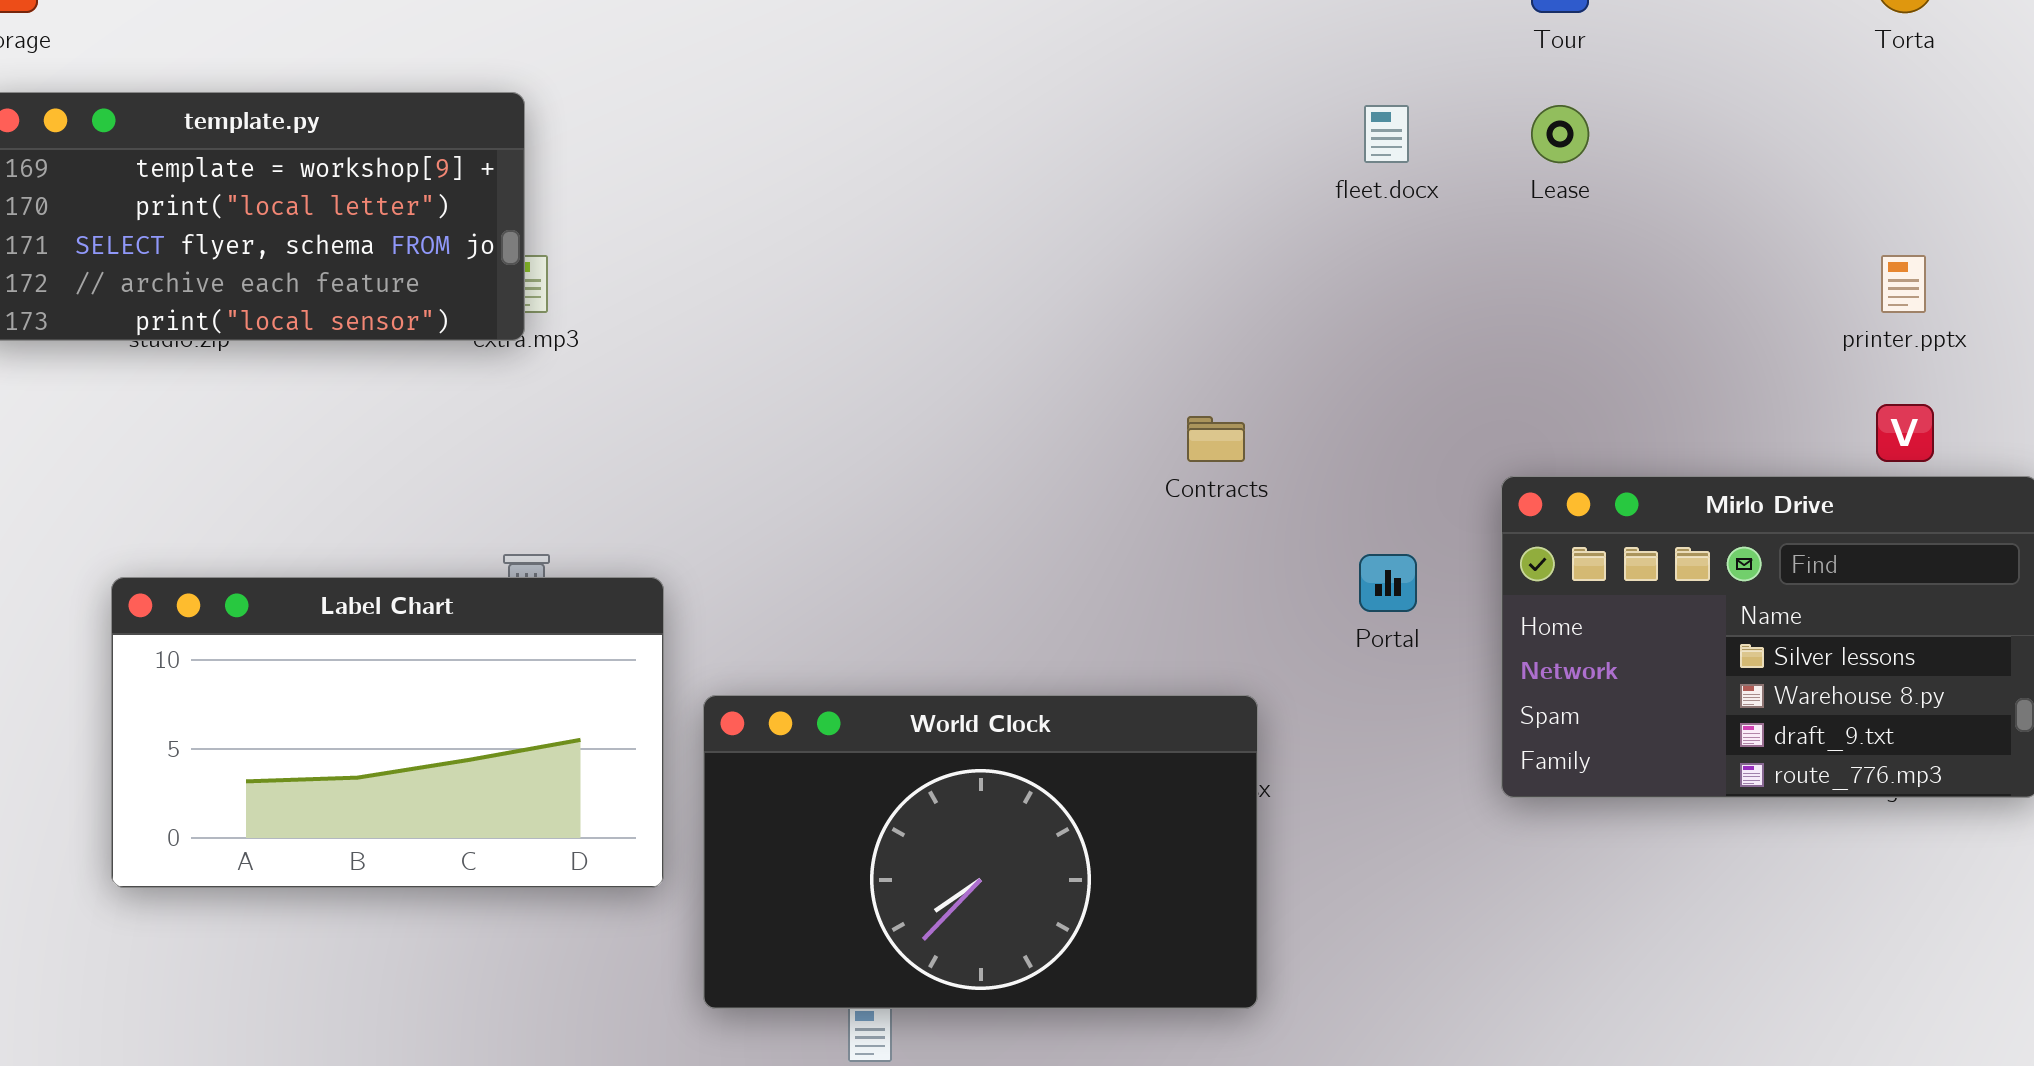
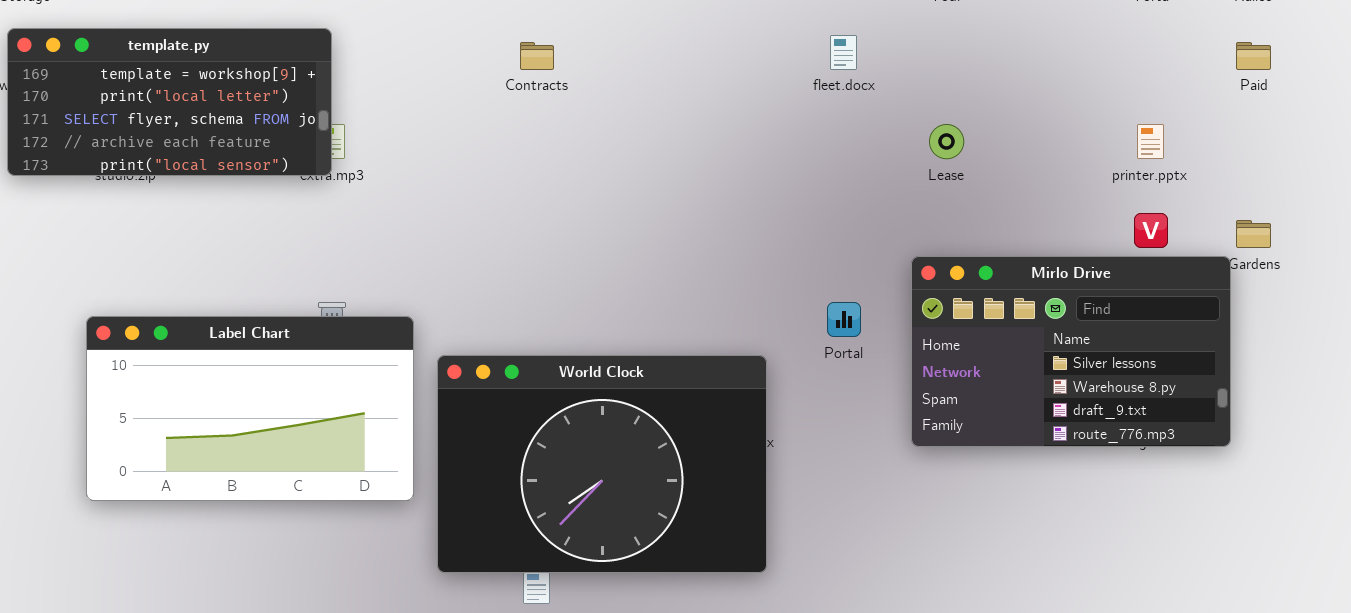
Lease: [1531,105,1589,163] -> [929,124,964,159], moved
Contracts: [1187,416,1245,462] -> [520,42,554,70], moved
World Clock: [703,695,1258,1009] -> [437,355,767,573], resized

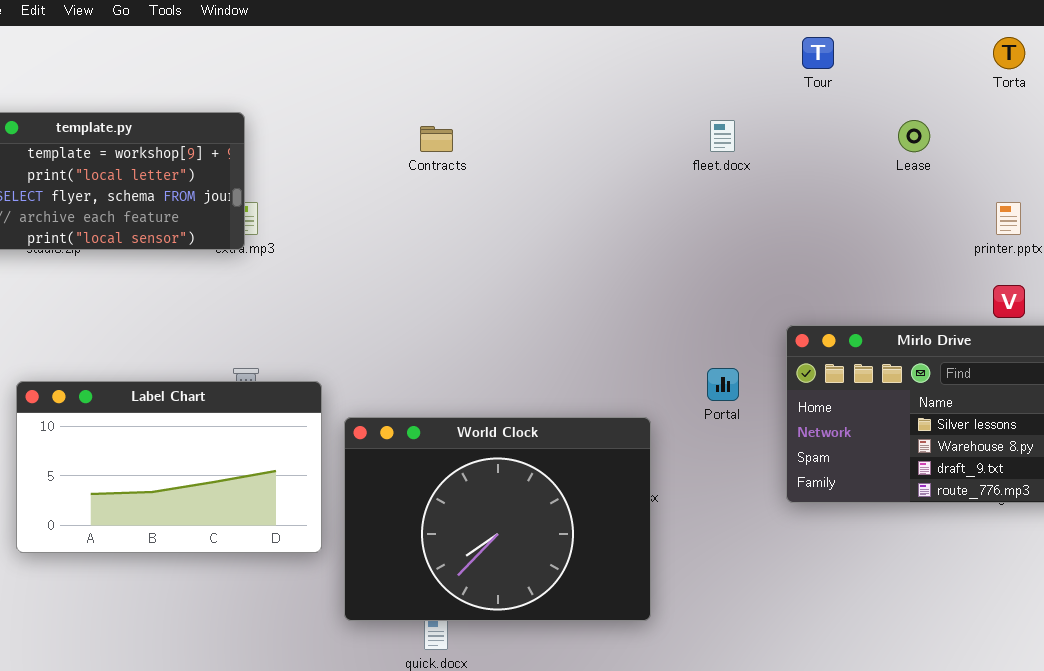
Lease: [929,124,964,159] -> [898,120,930,152], moved

